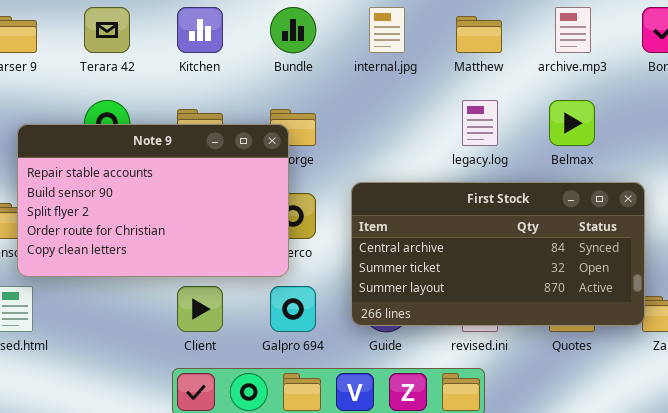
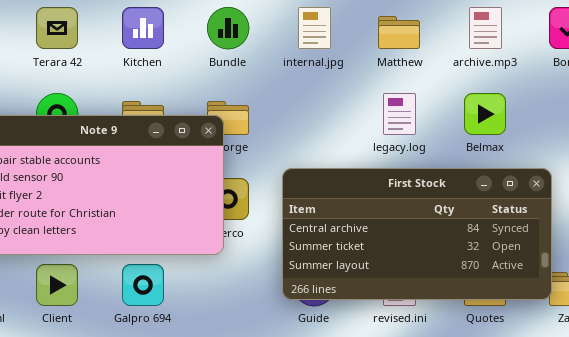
Client: [177,286,223,332] -> [36,264,78,306], moved
Galpro 694: [270,286,316,332] -> [122,264,164,306], moved

